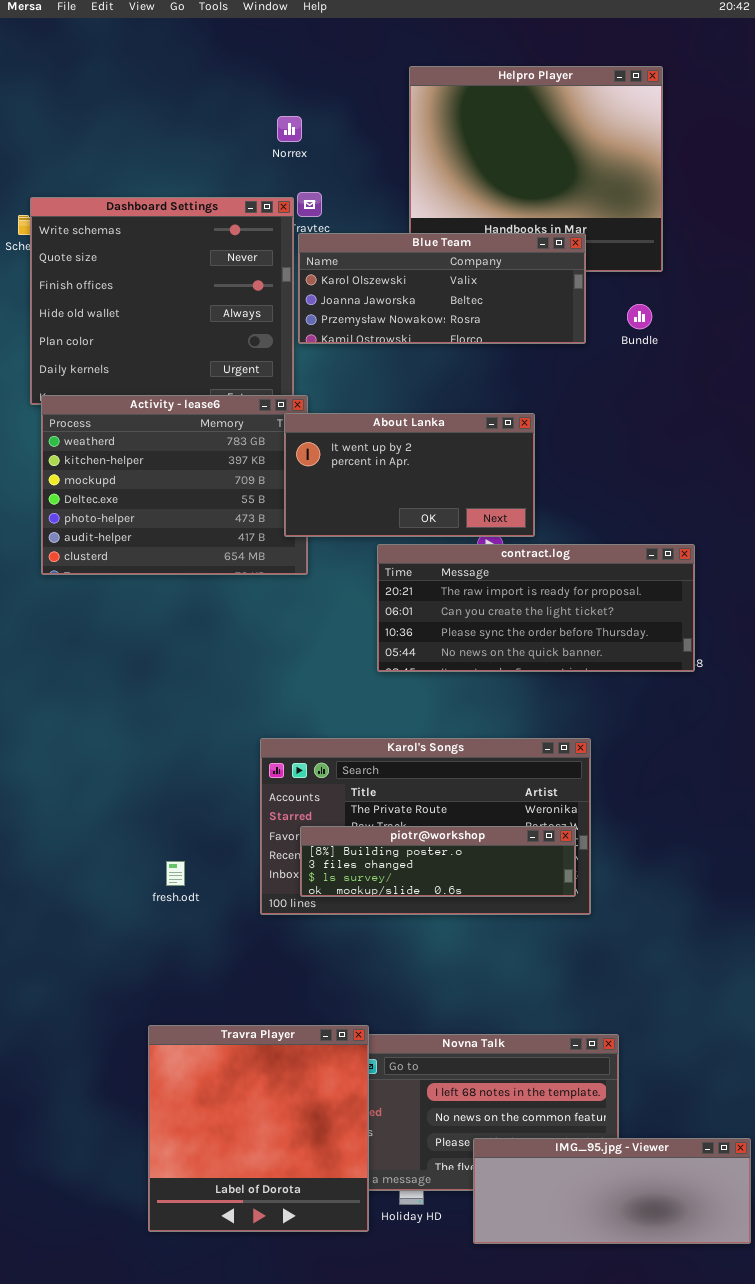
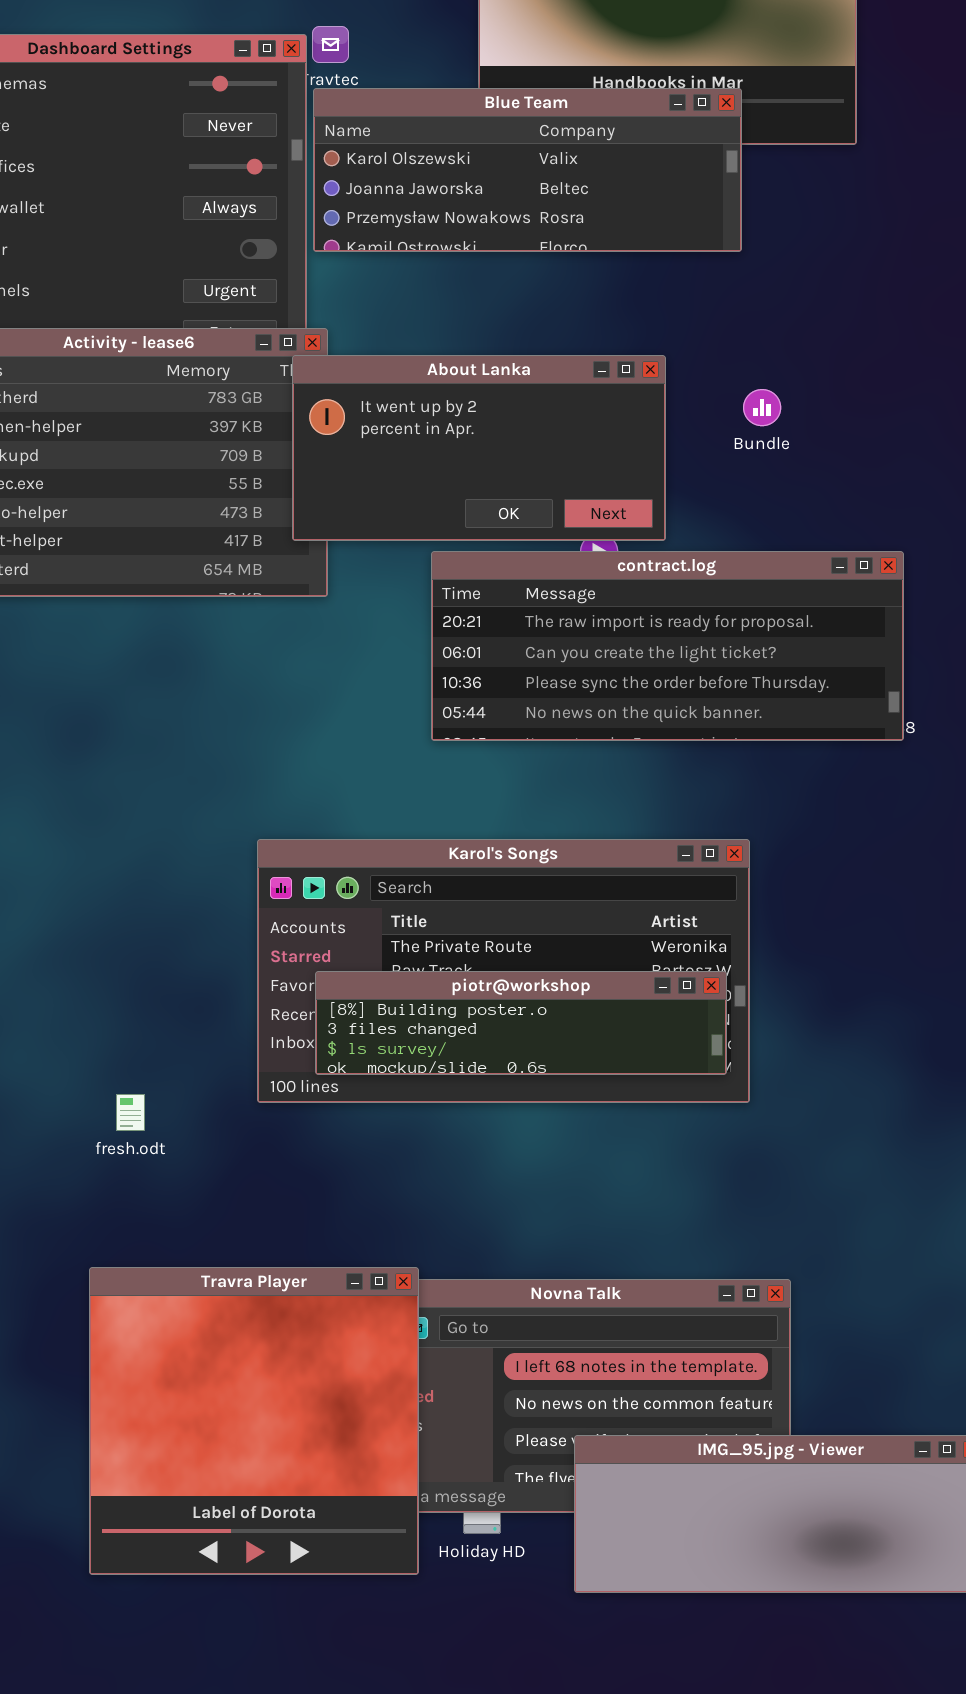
Bundle: [627,304,652,329] -> [743,389,781,426], moved
fresh.odt: [166,861,185,886] -> [116,1094,145,1131], moved

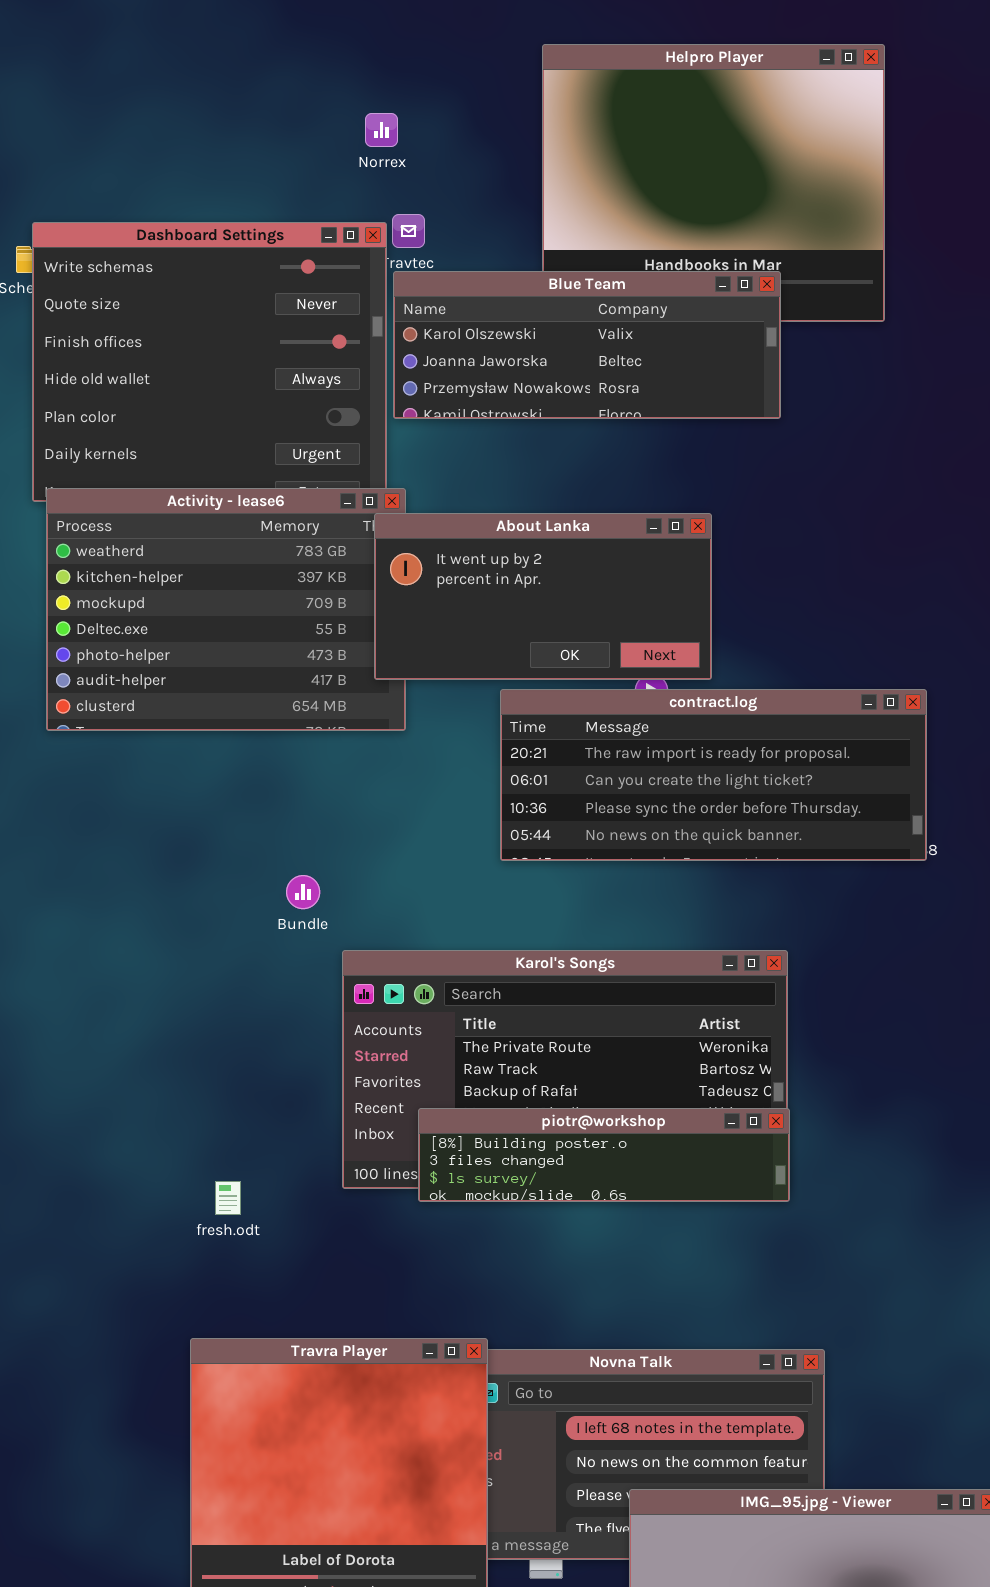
Bundle: [743,389,781,426] -> [286,875,320,909], moved
piotr@workshop: [315,971,727,1075] -> [418,1108,790,1202], moved

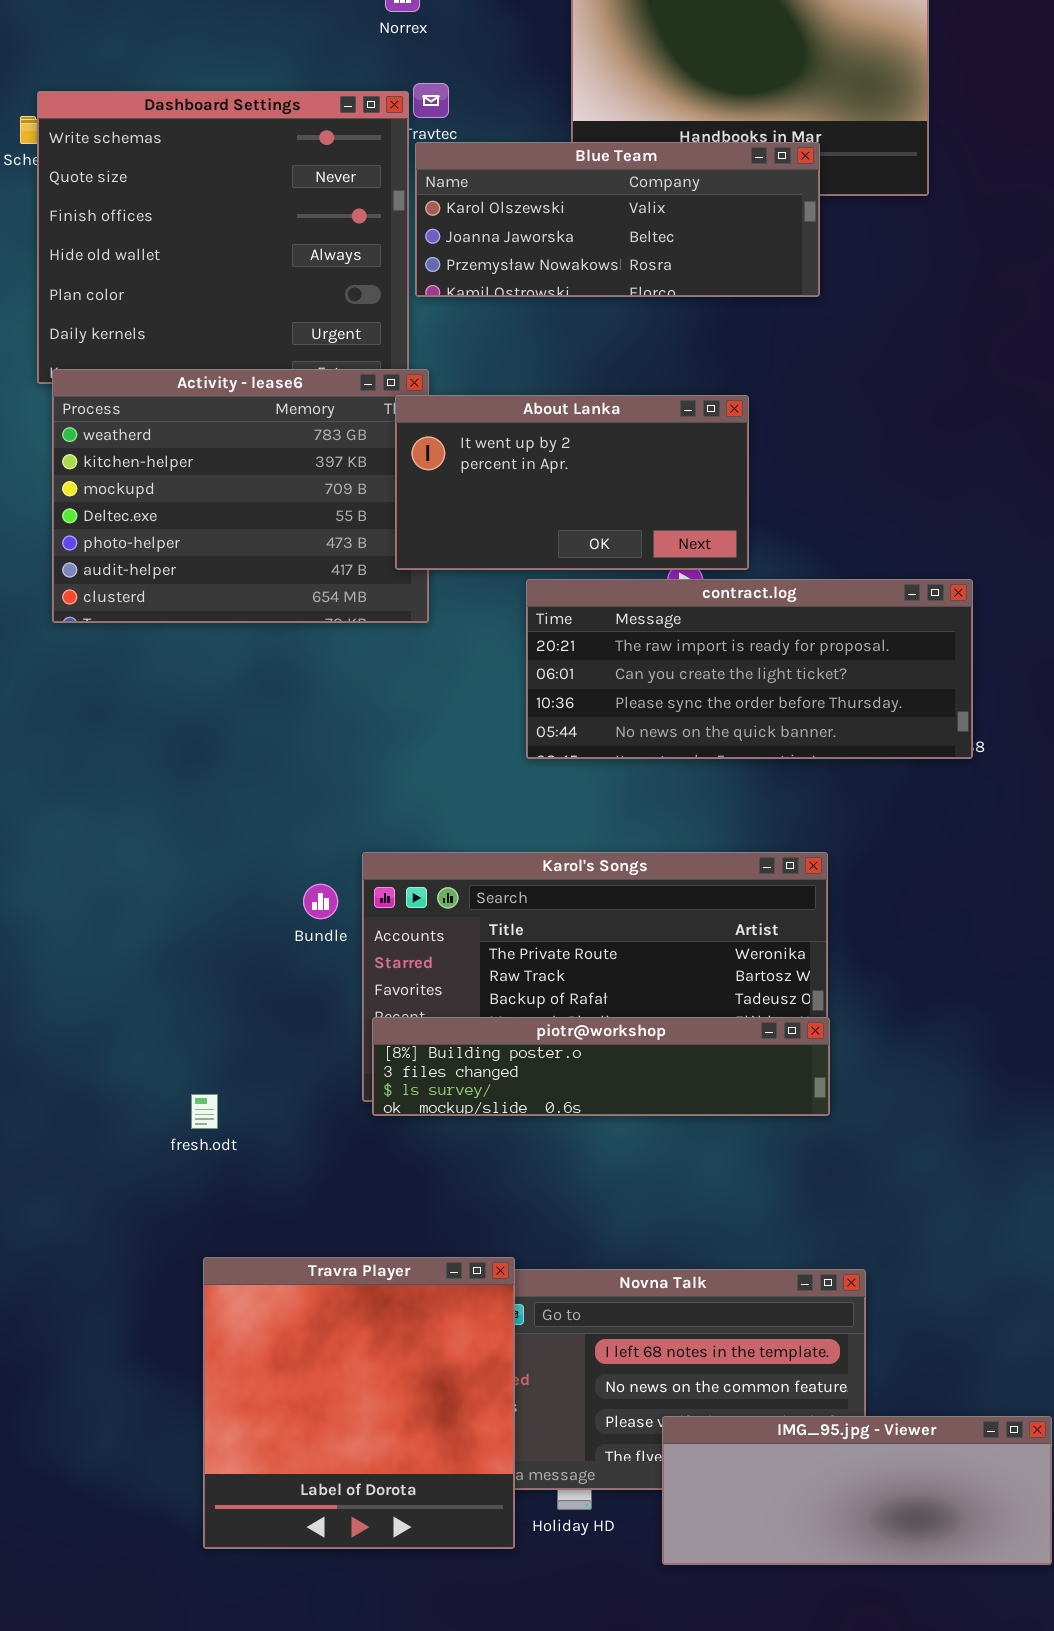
Bundle: [286,875,320,909] -> [303,884,338,919], moved
piotr@workshop: [418,1108,790,1202] -> [372,1017,830,1116], resized
fresh.odt: [215,1181,241,1215] -> [191,1094,218,1129], moved

